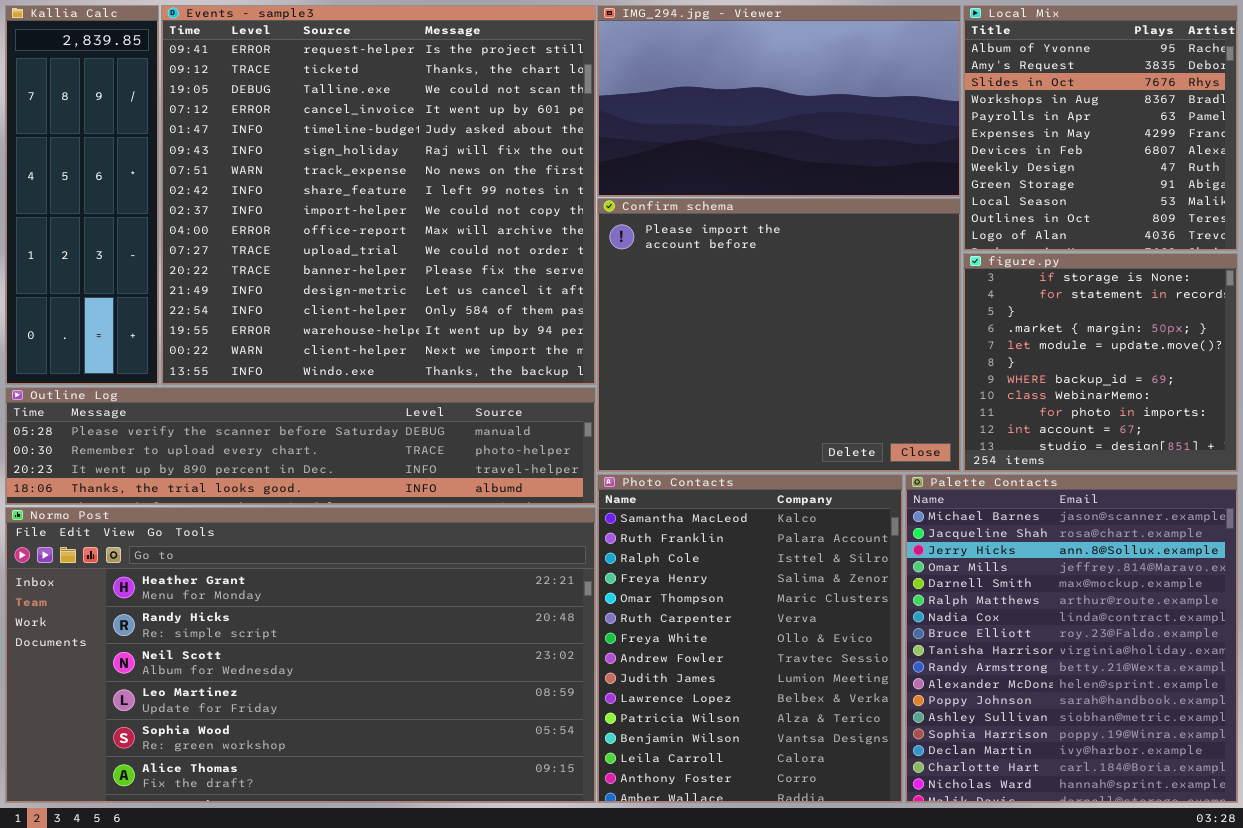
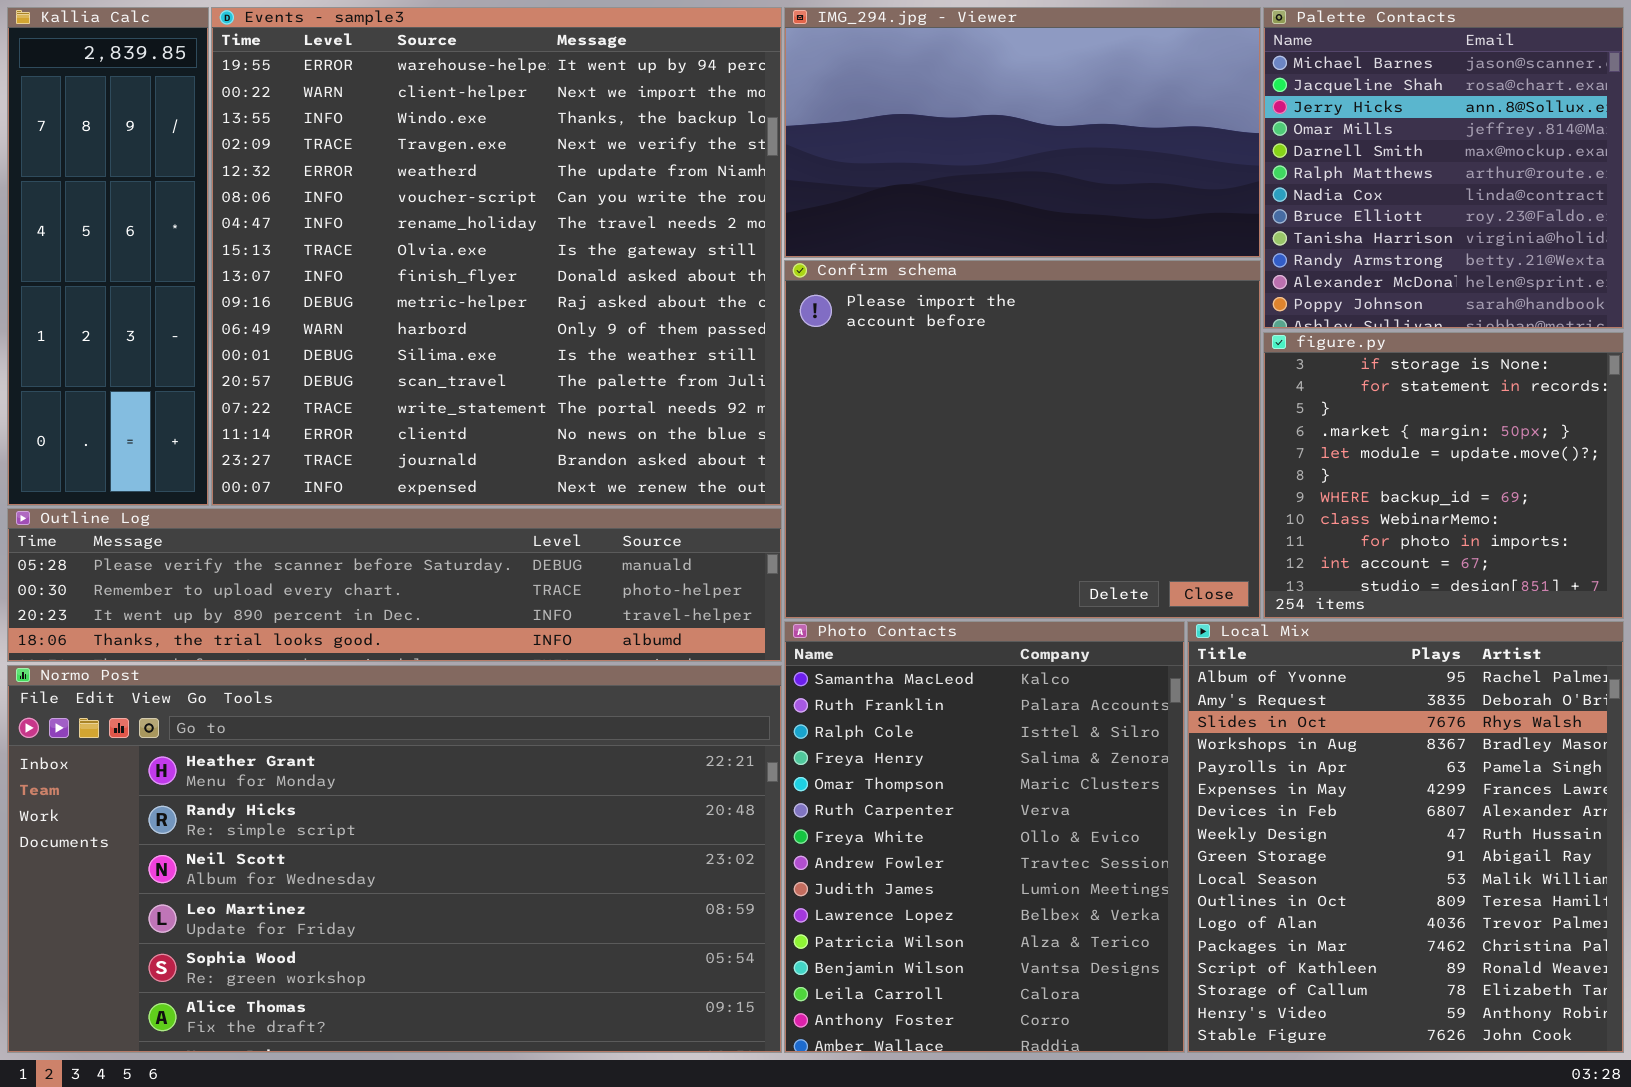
Events - sample3: [161,5,596,385] -> [211,7,782,506], scrolled down 14 rows
Local Mix: [963,5,1238,251] -> [1187,621,1624,1053], moved, resized
Palette Contacts: [905,474,1238,803] -> [1263,7,1624,329], moved, resized

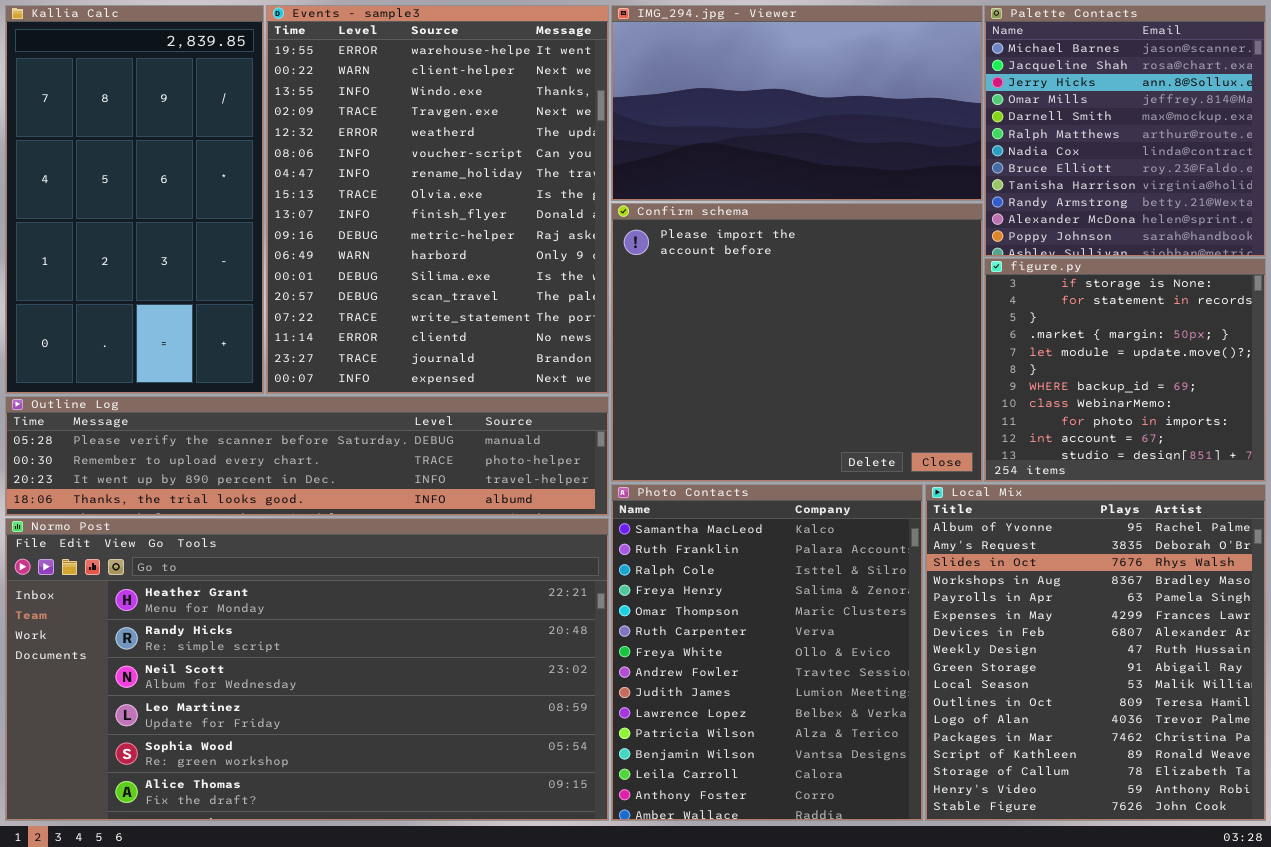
Kallia Calc: [7,7,209,506] -> [5,5,264,394], resized
Events - sample3: [211,7,782,506] -> [266,5,609,394], resized

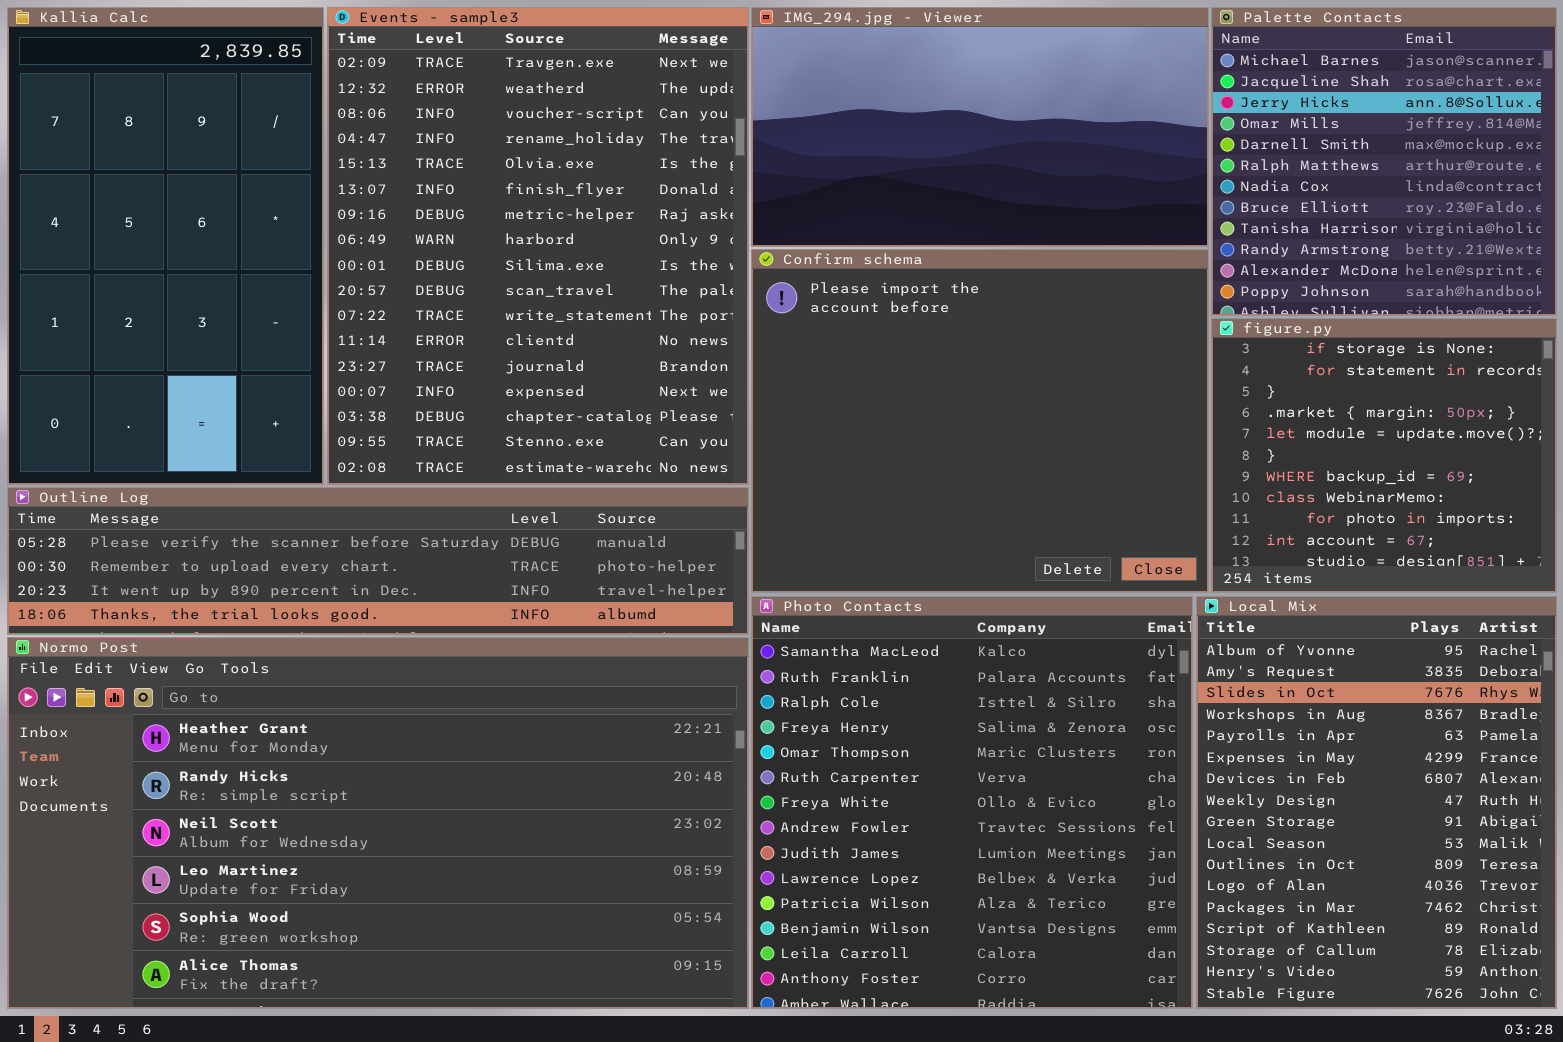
Events - sample3: [266,5,609,394] -> [327,7,749,485], scrolled down 3 rows
Photo Contacts: [611,484,923,821] -> [751,596,1193,1009], resized
Local Mix: [925,484,1266,821] -> [1196,596,1557,1009], resized

